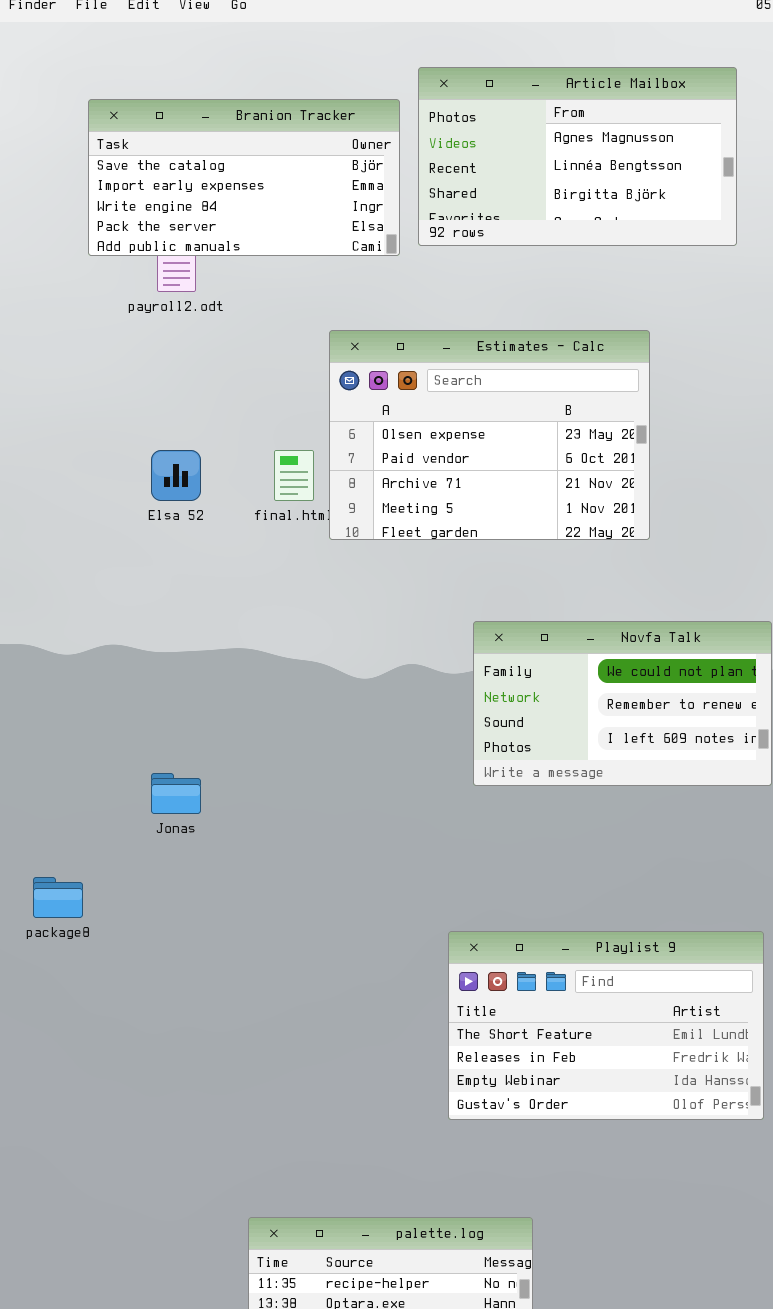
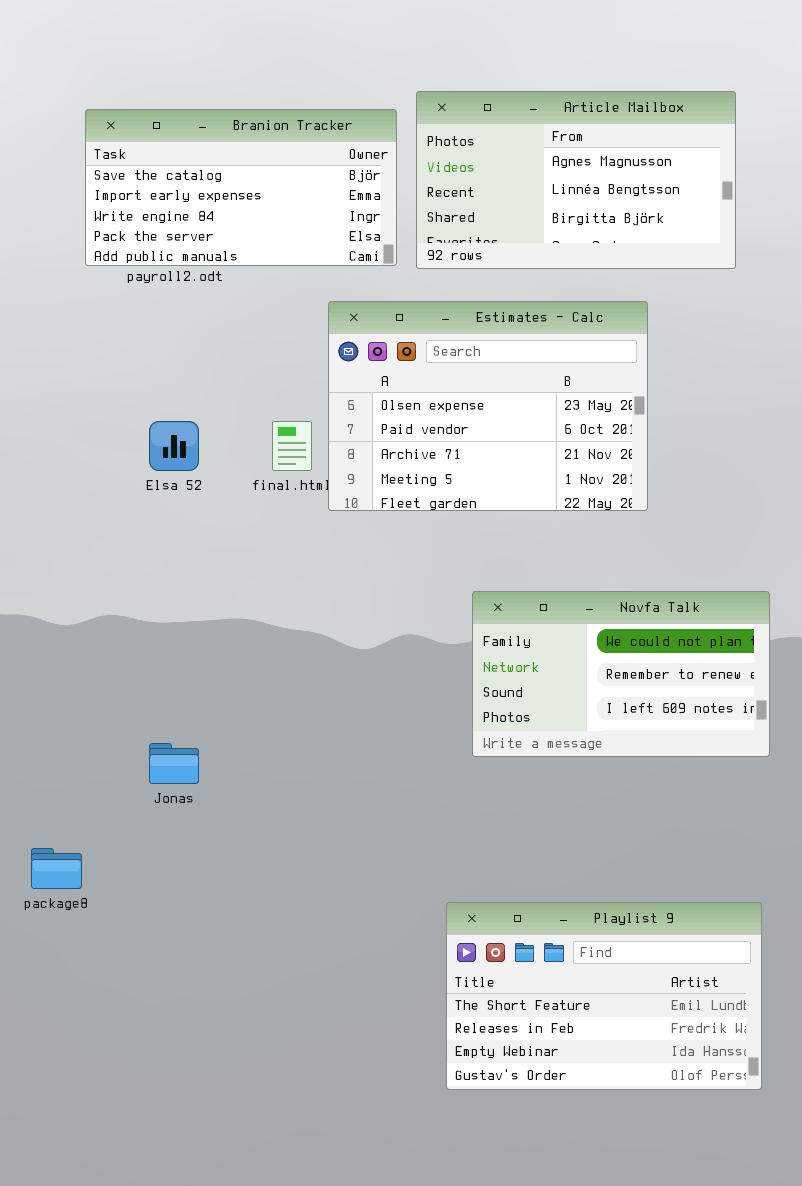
Article Mailbox: [418,67,737,246] -> [416,91,736,269], moved
Branion Tracker: [88,99,400,256] -> [85,109,397,266], moved

